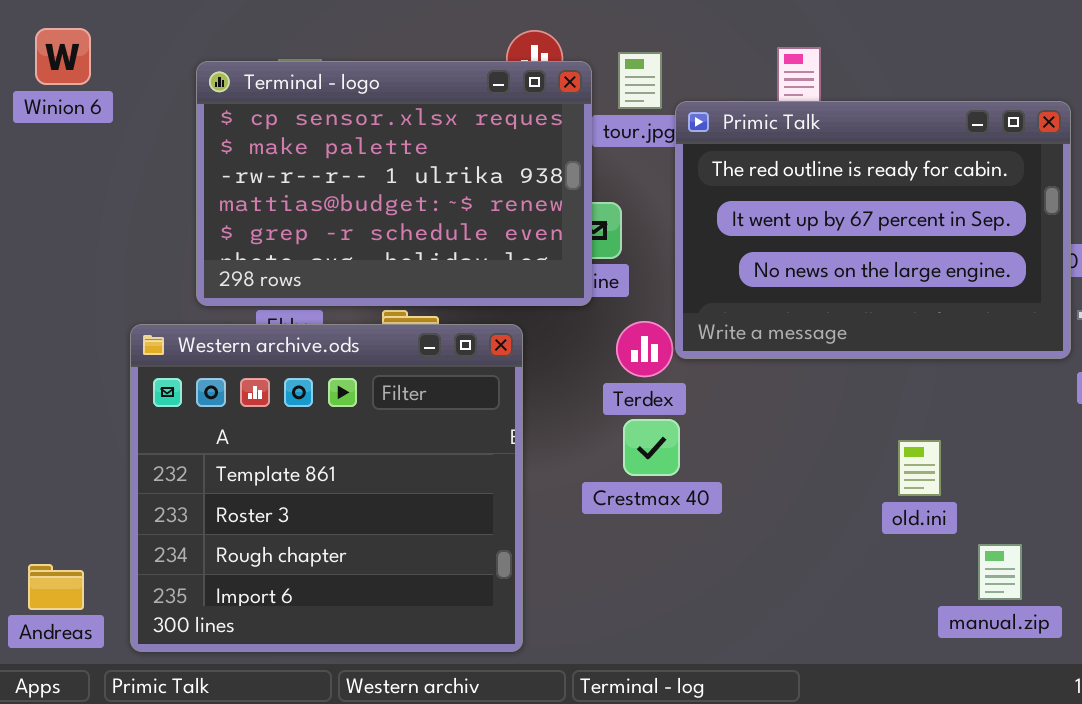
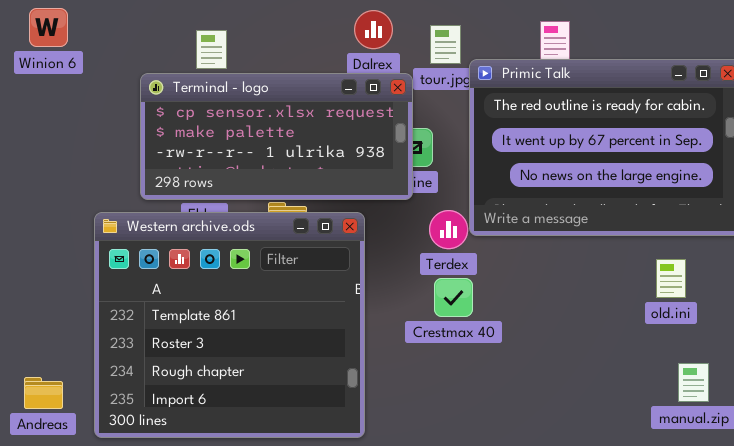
Terminal - logo: [196,61,592,306] -> [140,73,413,200], resized
old.ini: [898,440,941,496] -> [656,259,686,298], moved

